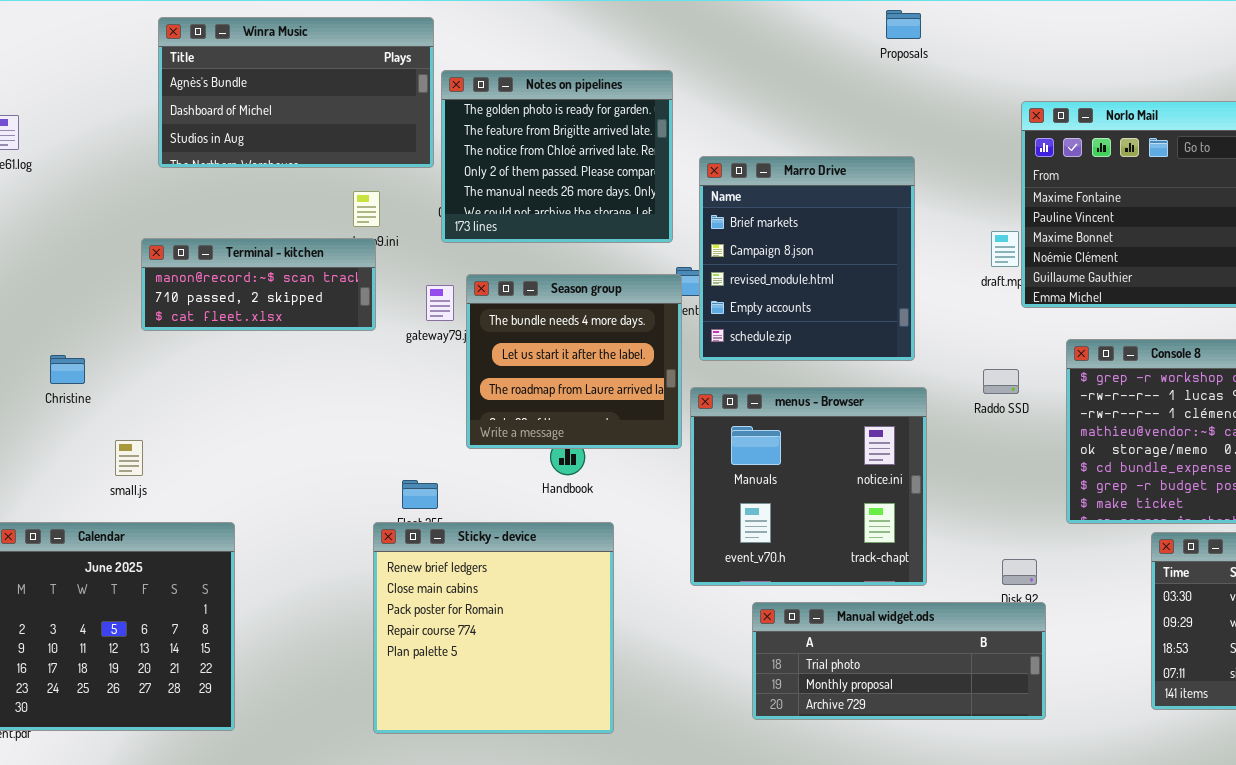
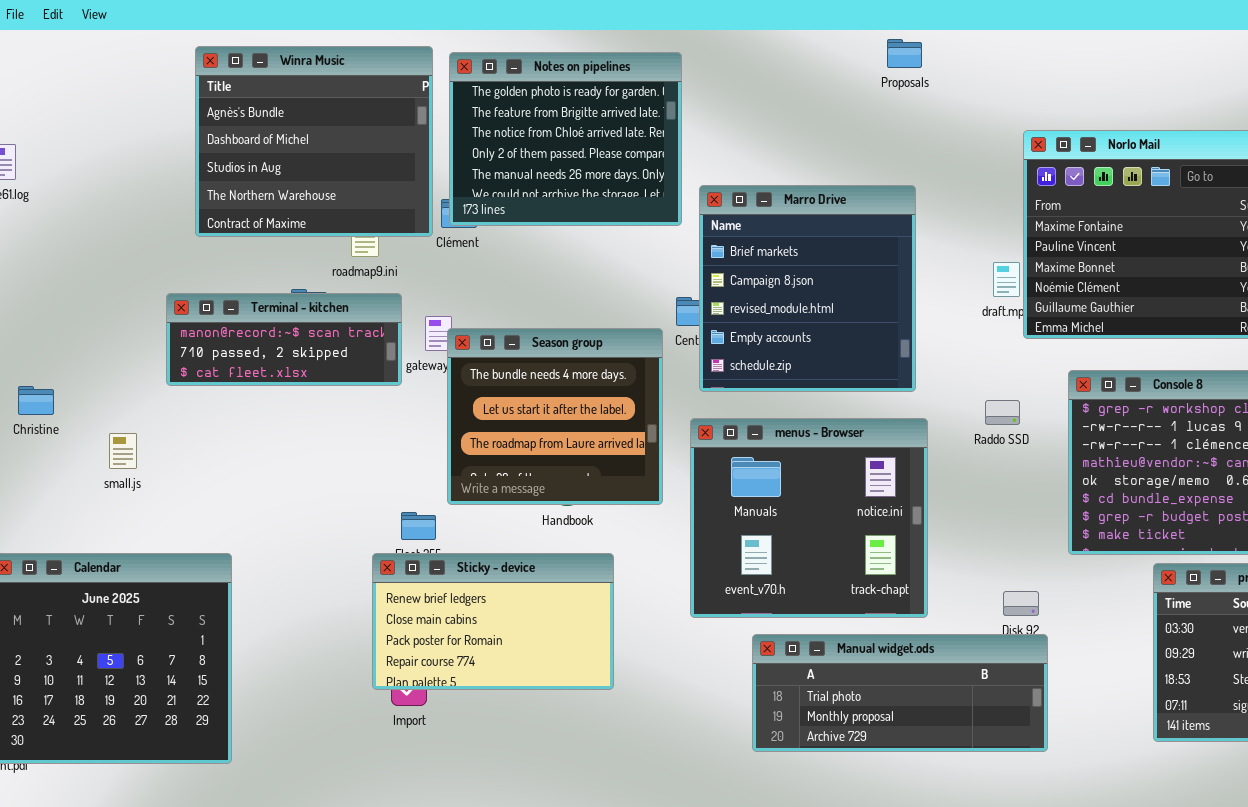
Winra Music: [158,17,434,168] -> [195,46,433,237], resized
Notes on pipelines: [441,70,673,243] -> [449,52,682,226], moved
Terminal - kitchen: [141,238,376,331] -> [166,293,402,386], moved
Season group: [466,274,682,449] -> [447,328,663,505], moved
Christine: [50,355,85,384] -> [18,386,54,415], moved
small.js: [115,440,143,476] -> [109,433,137,469], moved
Sticky - device: [373,522,614,734] -> [372,553,614,690], resized

